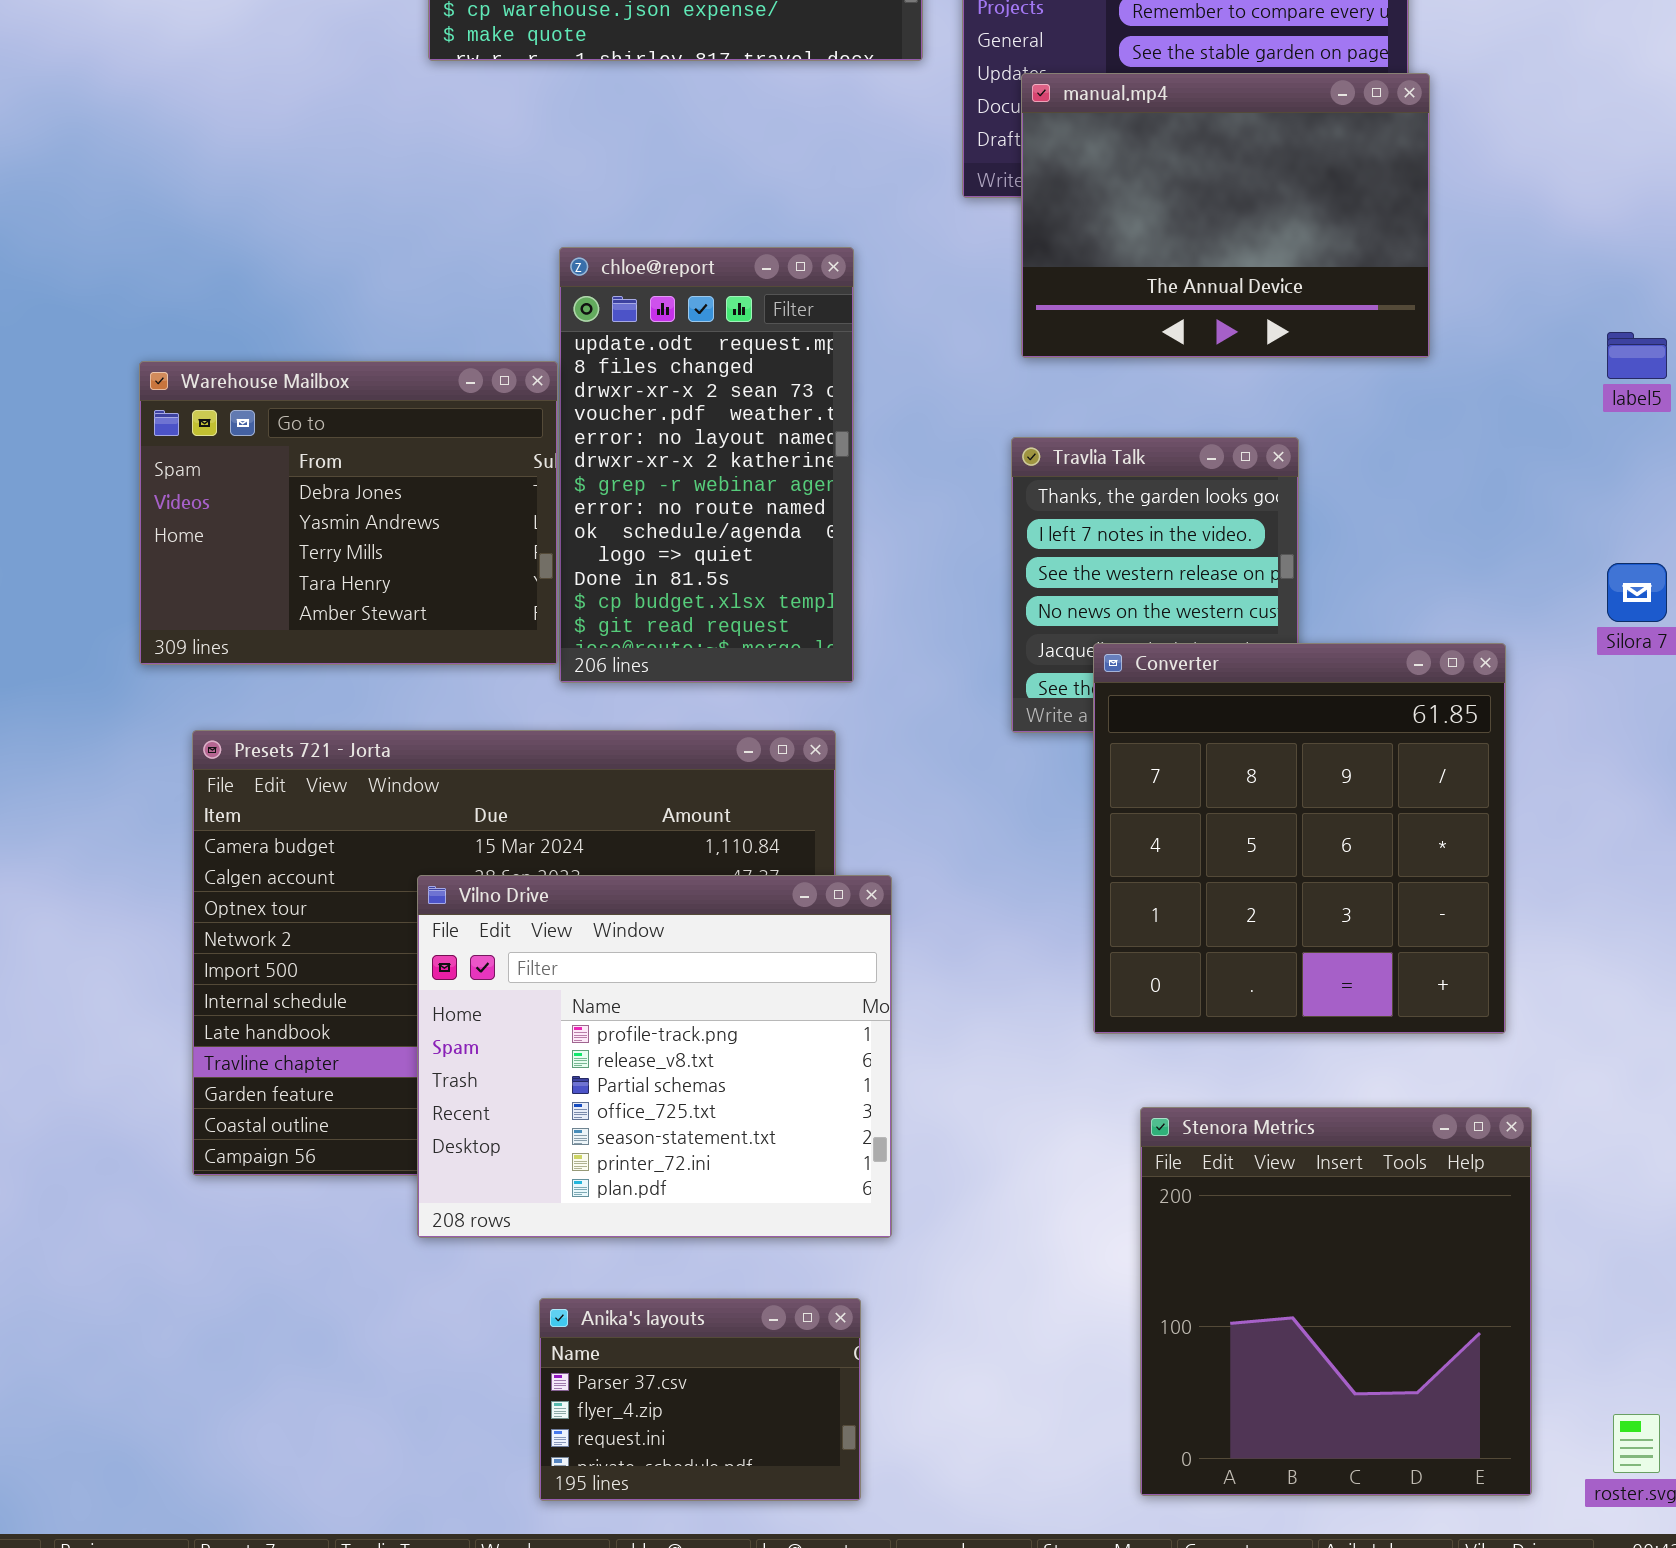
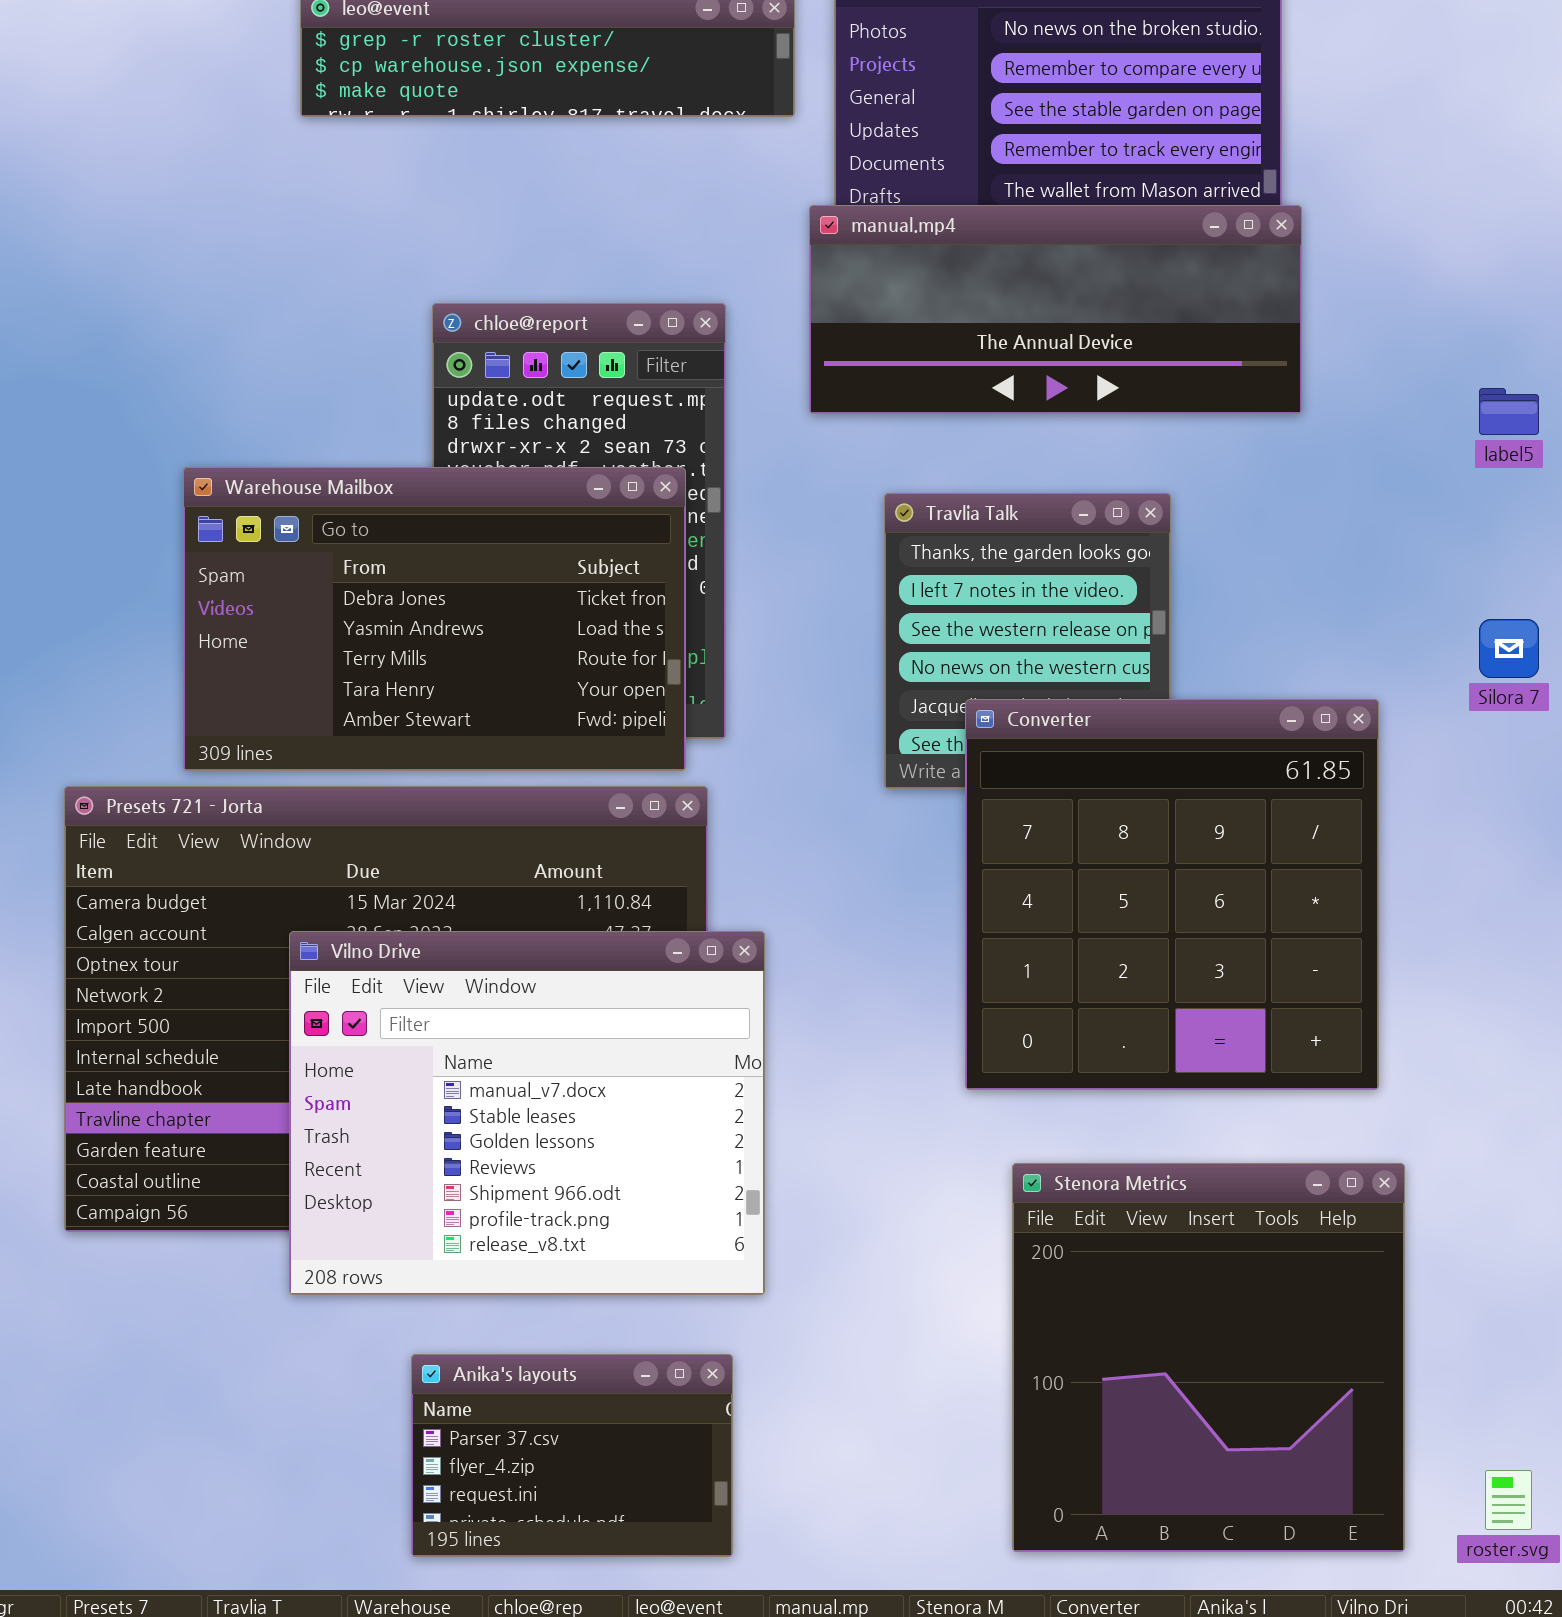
manual.mp4: [1021,73,1430,358] -> [809,205,1302,414], resized
Warehouse Mailbox: [139,361,558,665] -> [183,467,686,771], moved, resized
Vilno Drive: [417,875,892,1238] -> [289,931,765,1295], scrolled up 5 rows

